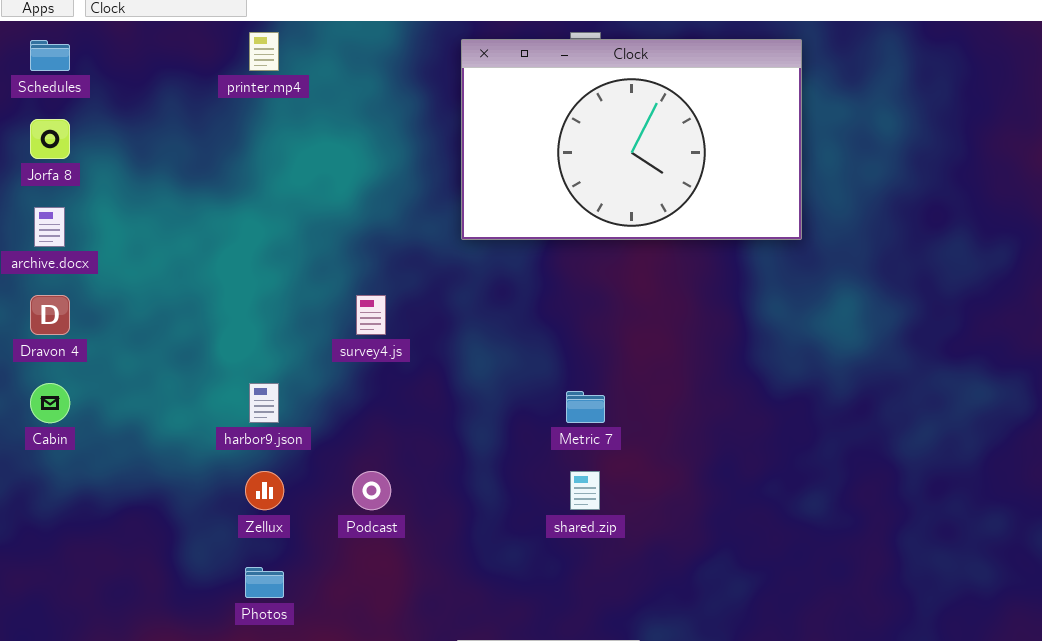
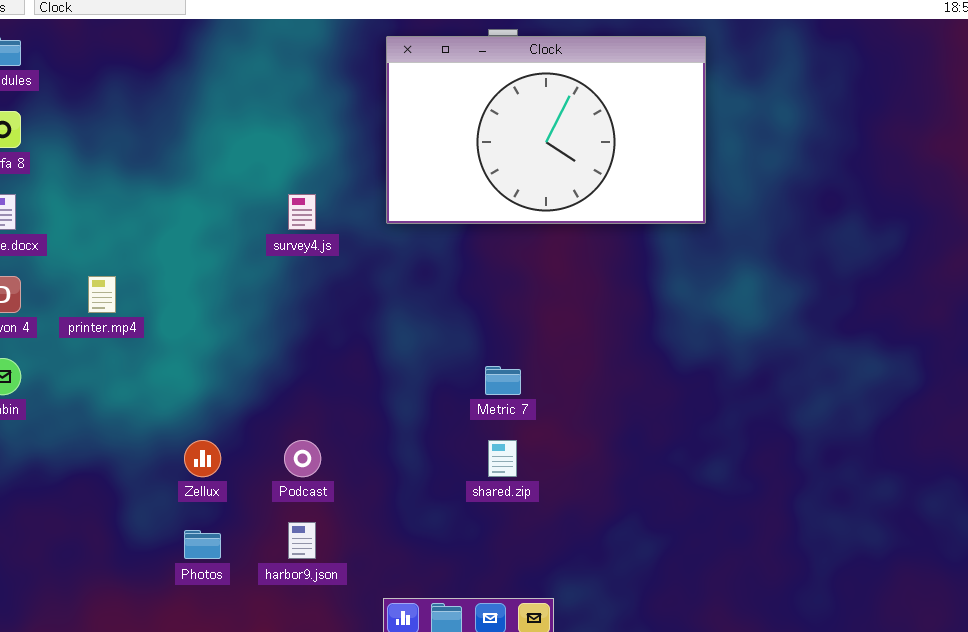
printer.mp4: [249,32,279,71] -> [88,276,116,313], moved
survey4.js: [356,295,386,335] -> [288,194,316,230], moved
harbor9.json: [249,383,279,423] -> [288,522,316,559], moved

